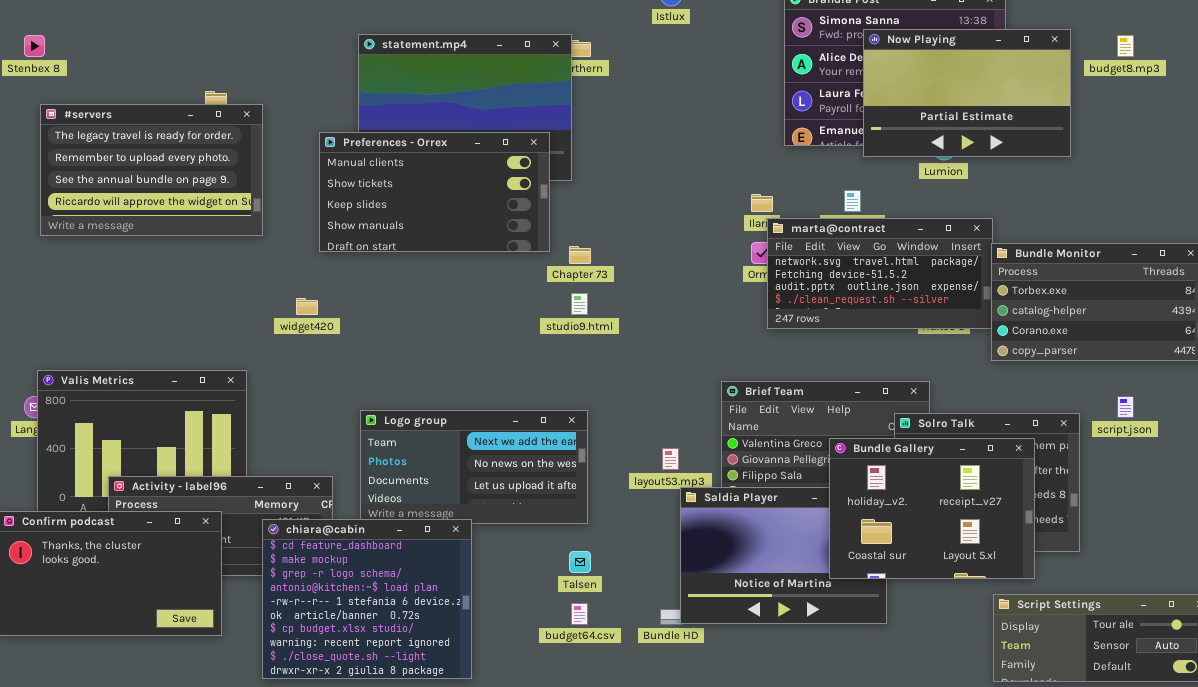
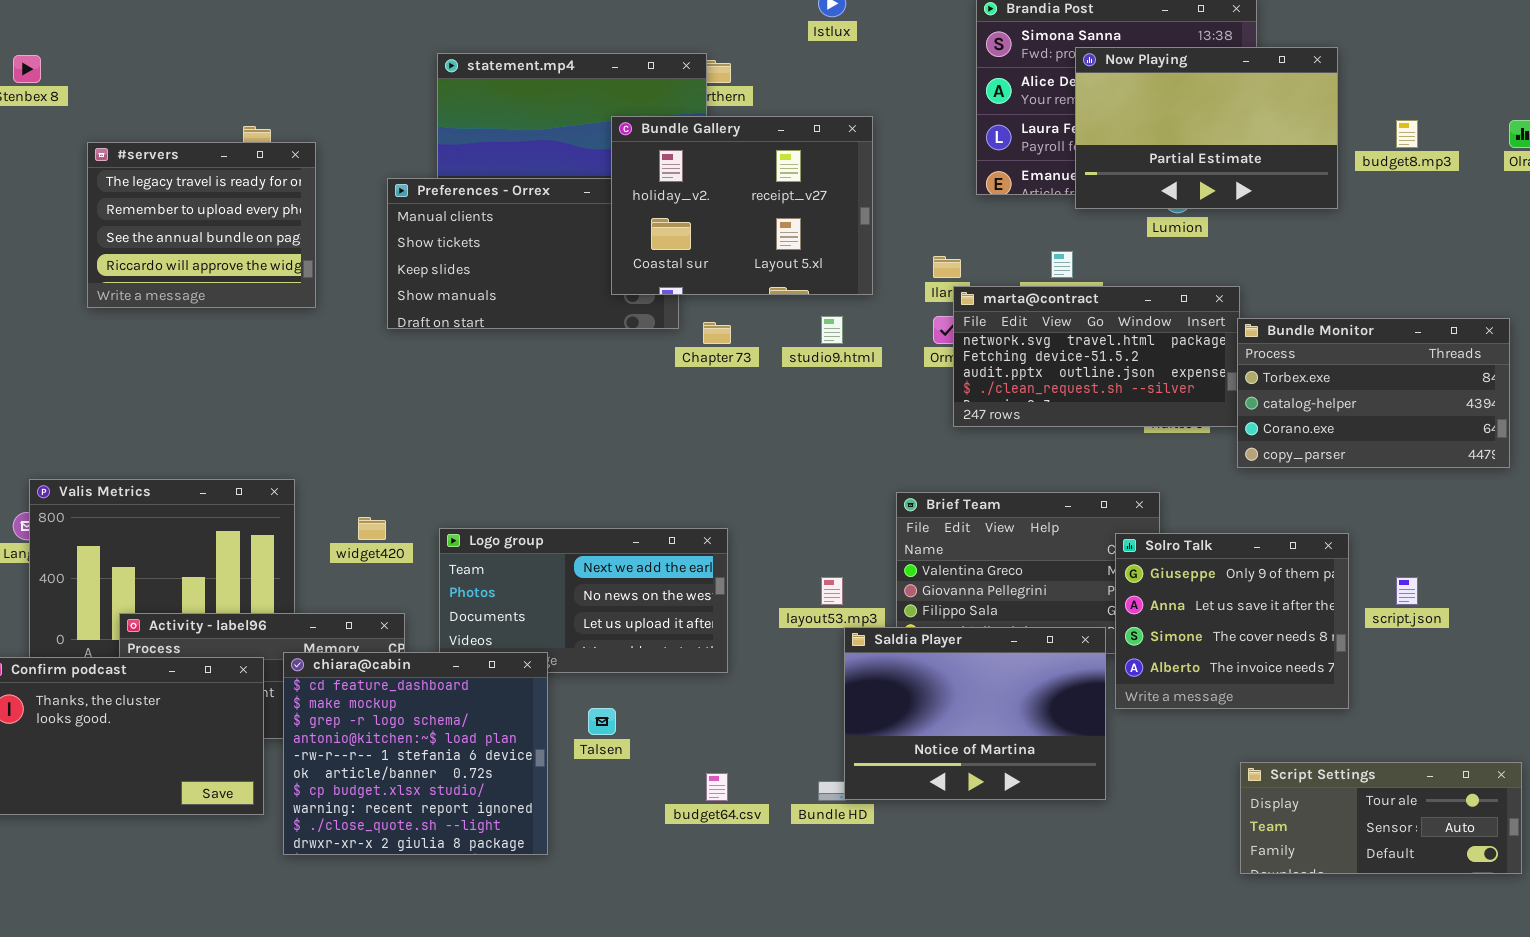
budget8.mp3: [1117,35,1134,57] -> [1396,120,1418,148], moved
#servers: [40,104,263,236] -> [87,142,316,308], resized
studio9.html: [571,293,588,315] -> [821,316,843,344], moved
widget420: [296,298,318,315] -> [358,517,386,540], moved
script.json: [1117,396,1134,418] -> [1396,577,1418,605], moved
Bundle Gallery: [829,438,1035,579] -> [611,116,873,295], moved
chiara@cabin: [262,519,472,679] -> [283,652,548,855], moved
Talsen: [569,551,591,573] -> [588,708,616,735], moved

